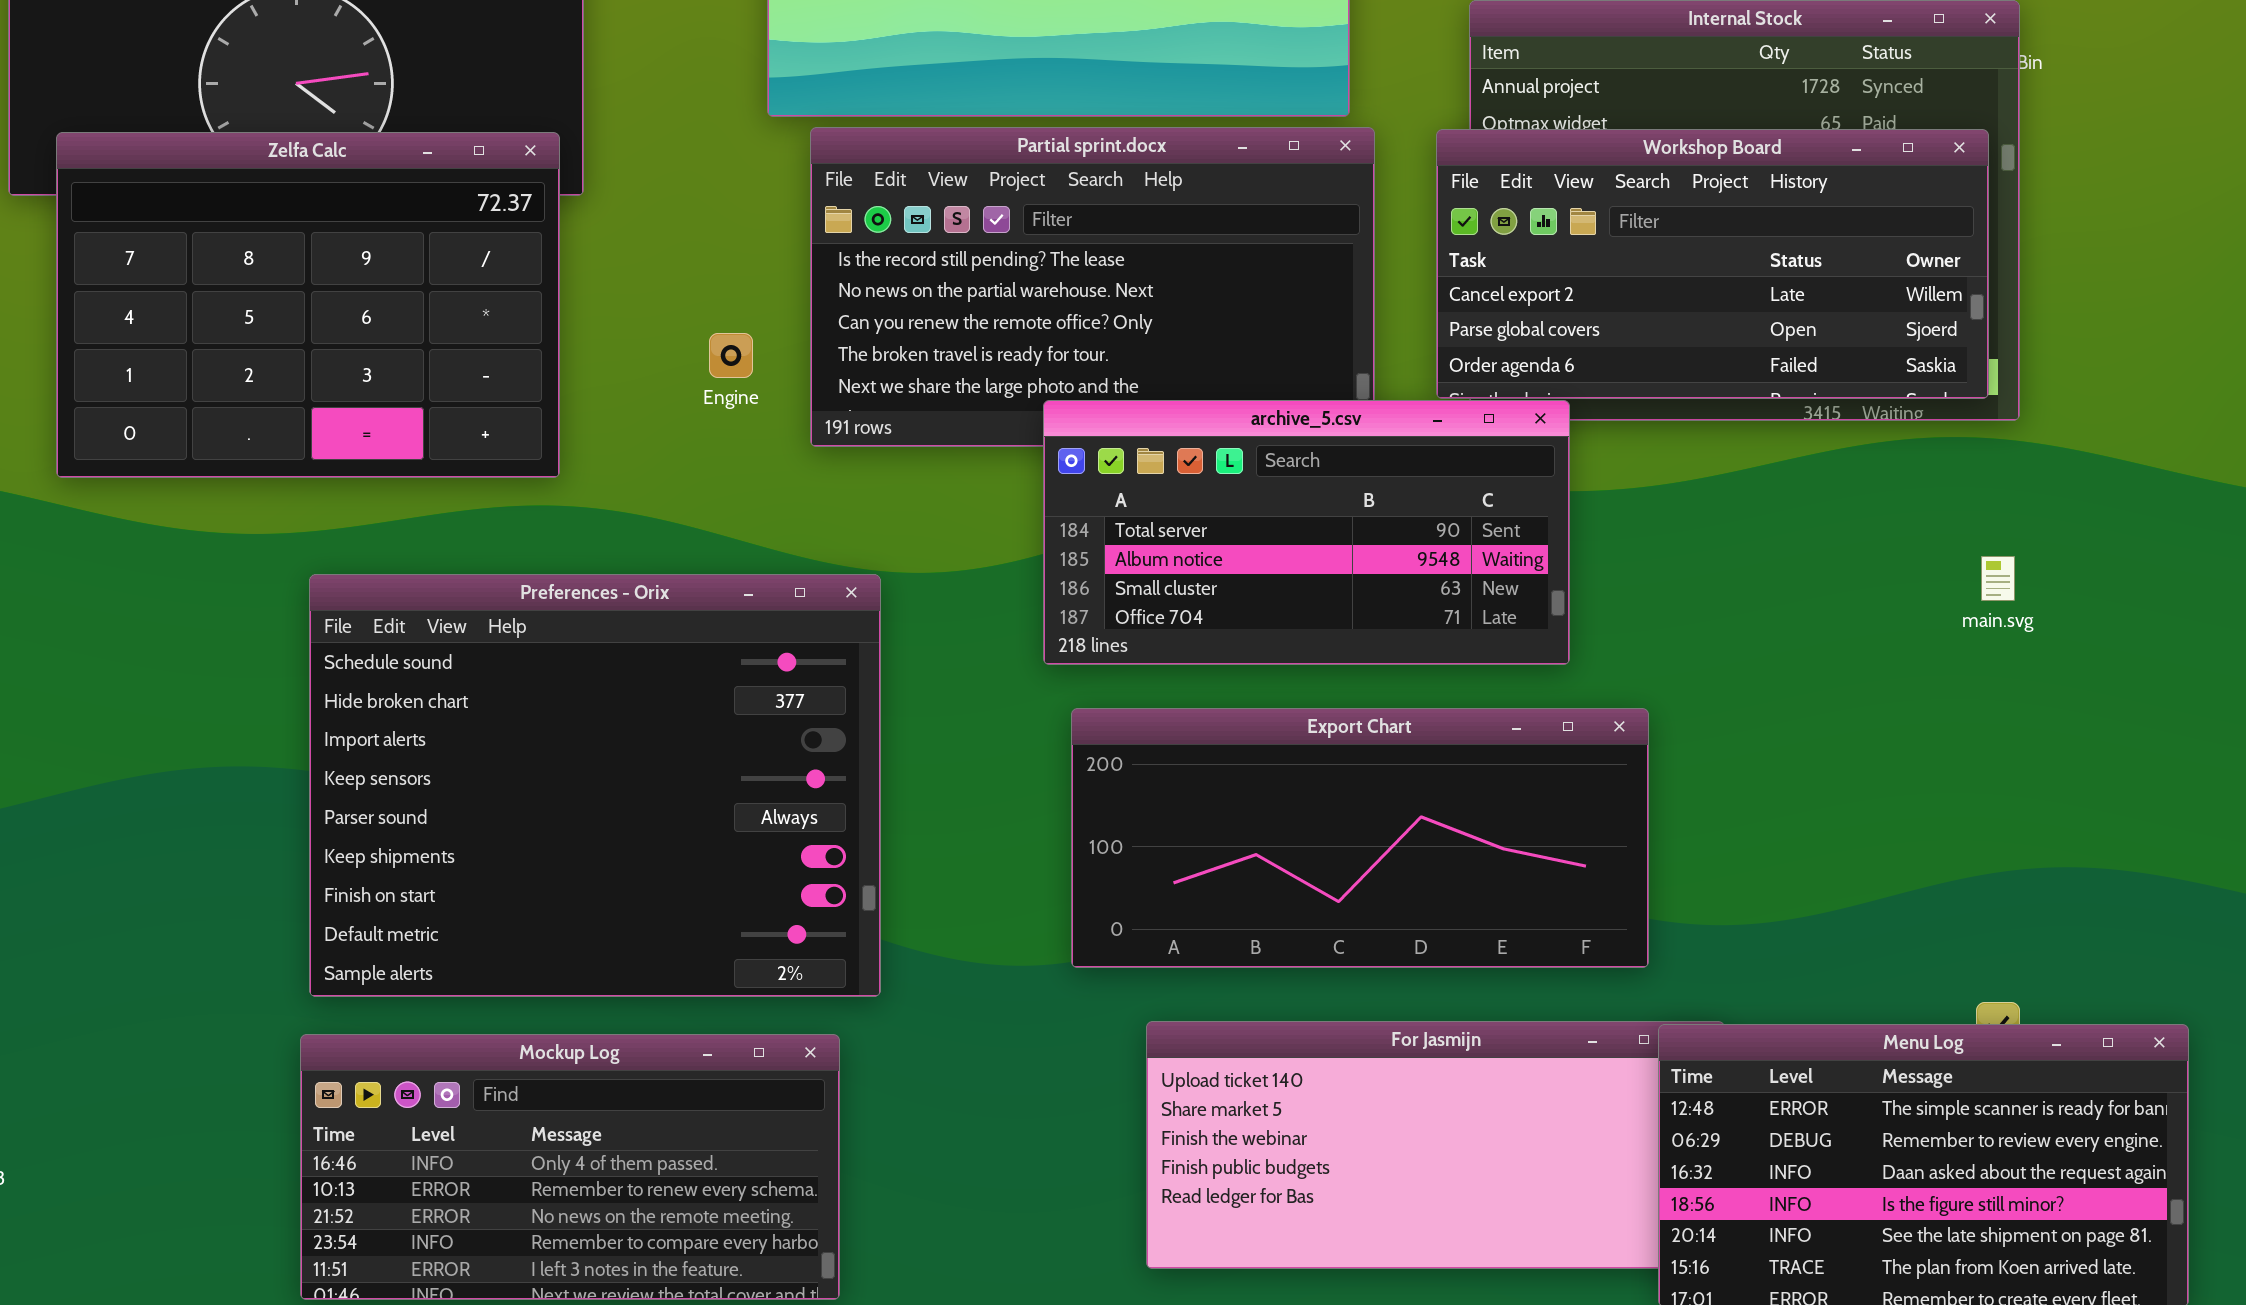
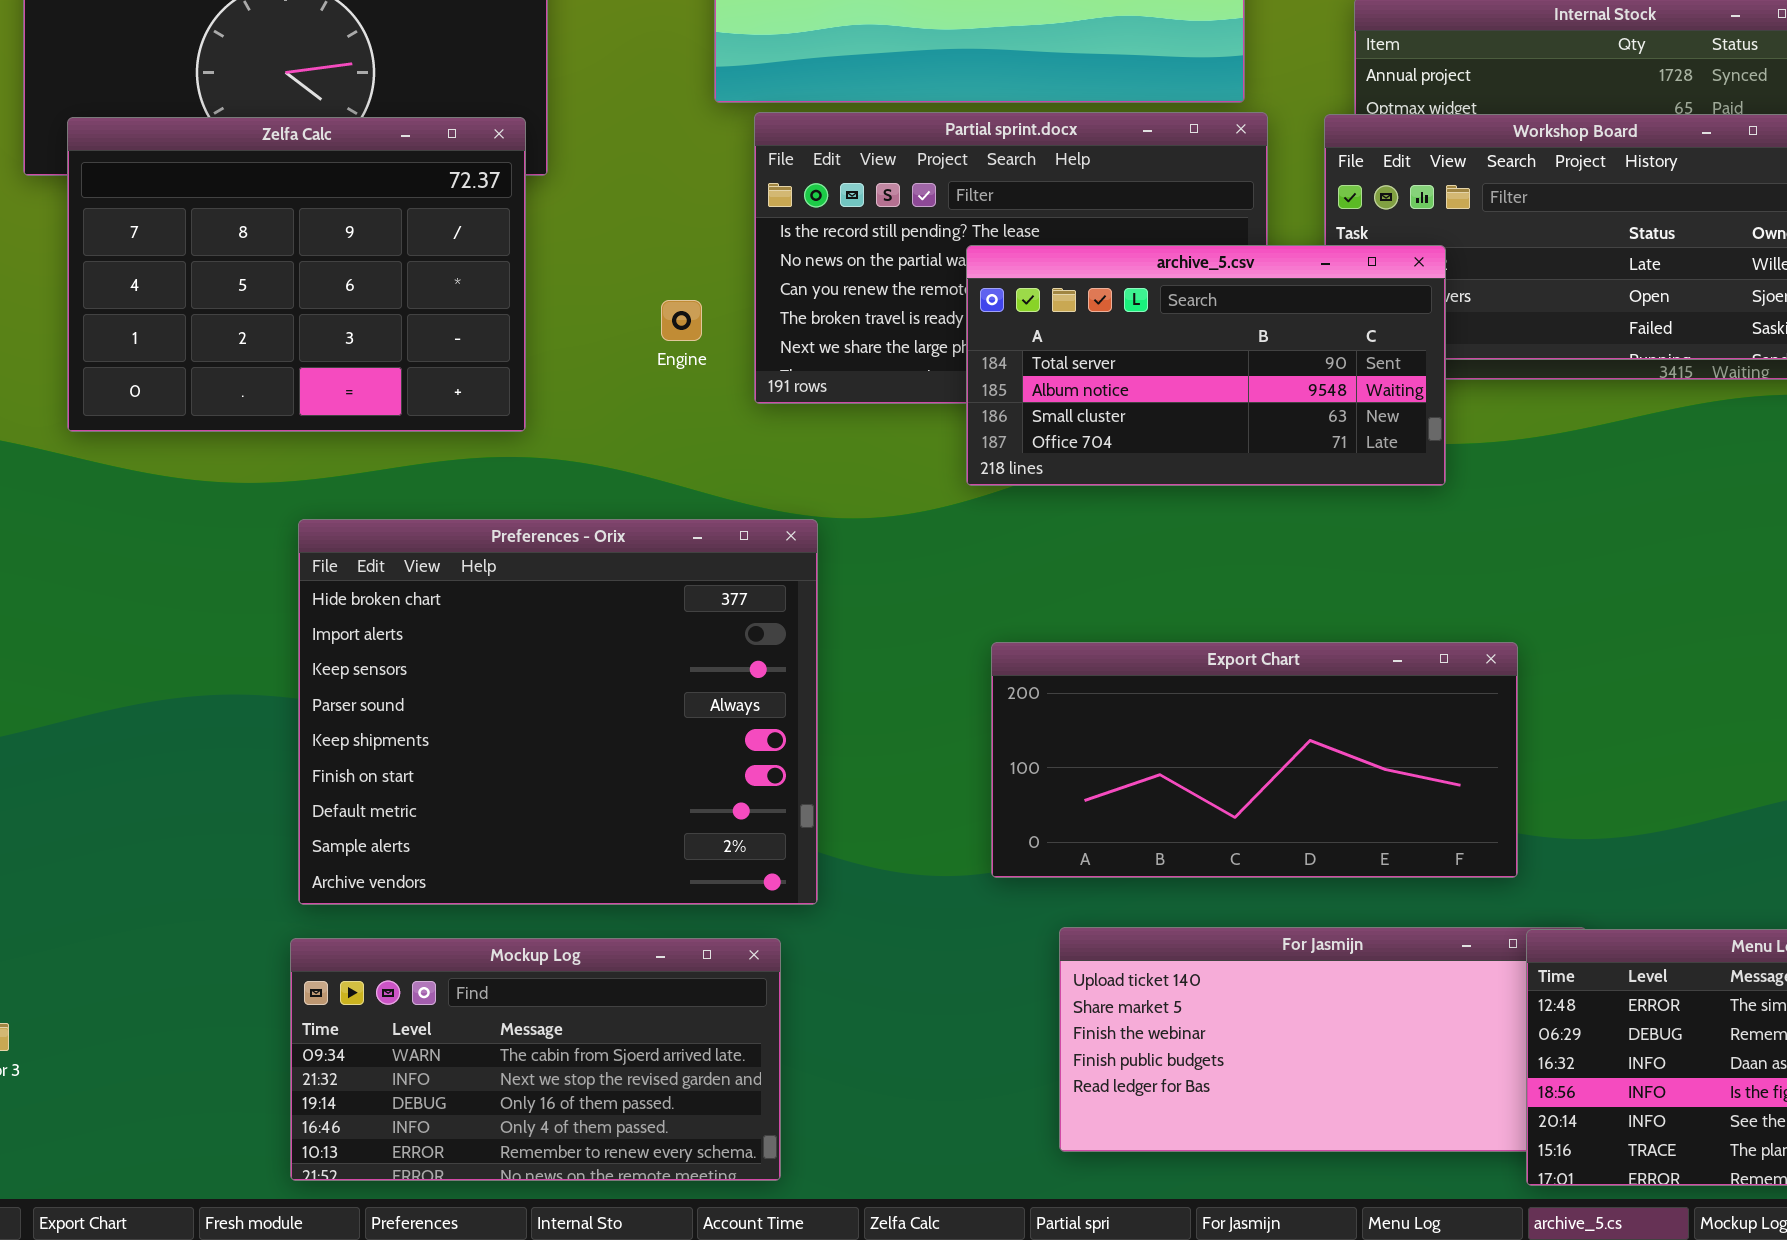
archive_5.csv: [1043,400,1570,665] -> [966,245,1446,486], moved
Preferences - Orix: [309,574,881,997] -> [298,519,818,905], scrolled down 1 row
Mockup Log: [300,1034,840,1300] -> [290,938,781,1181], scrolled up 3 rows

